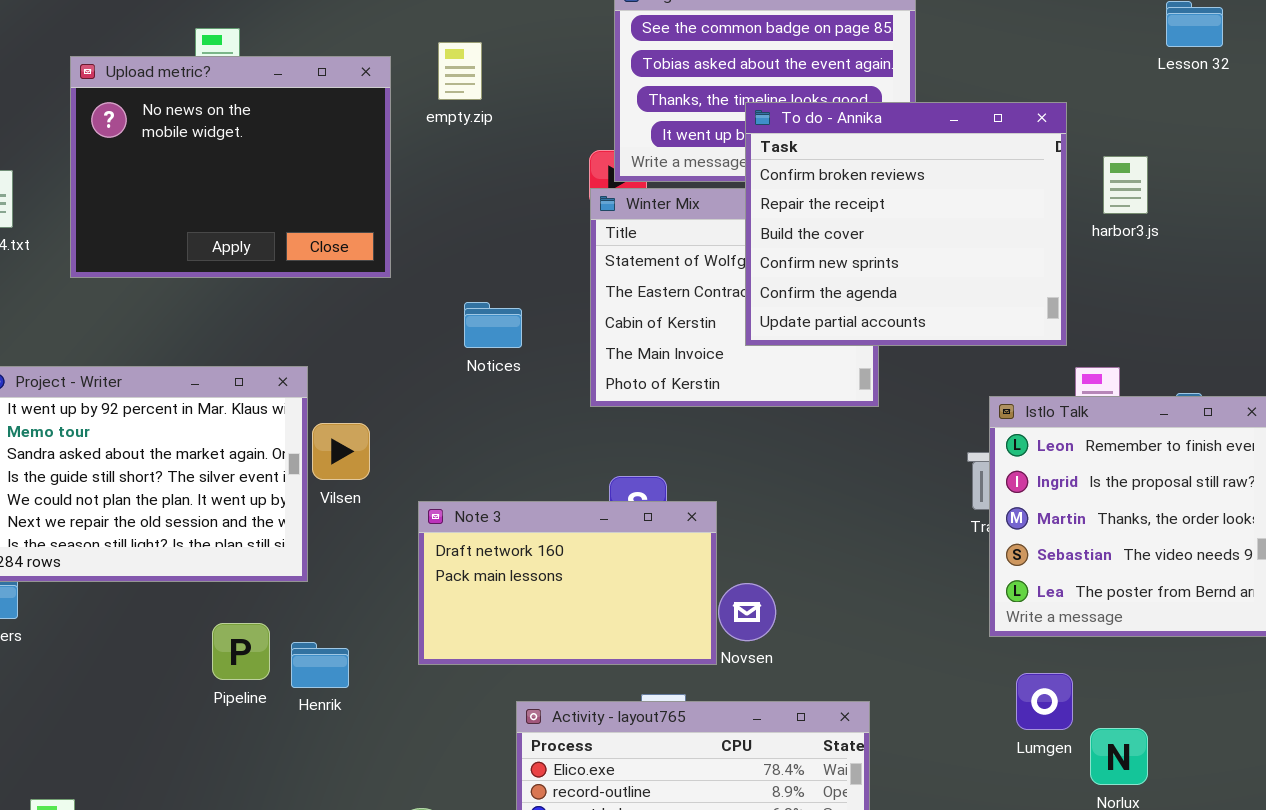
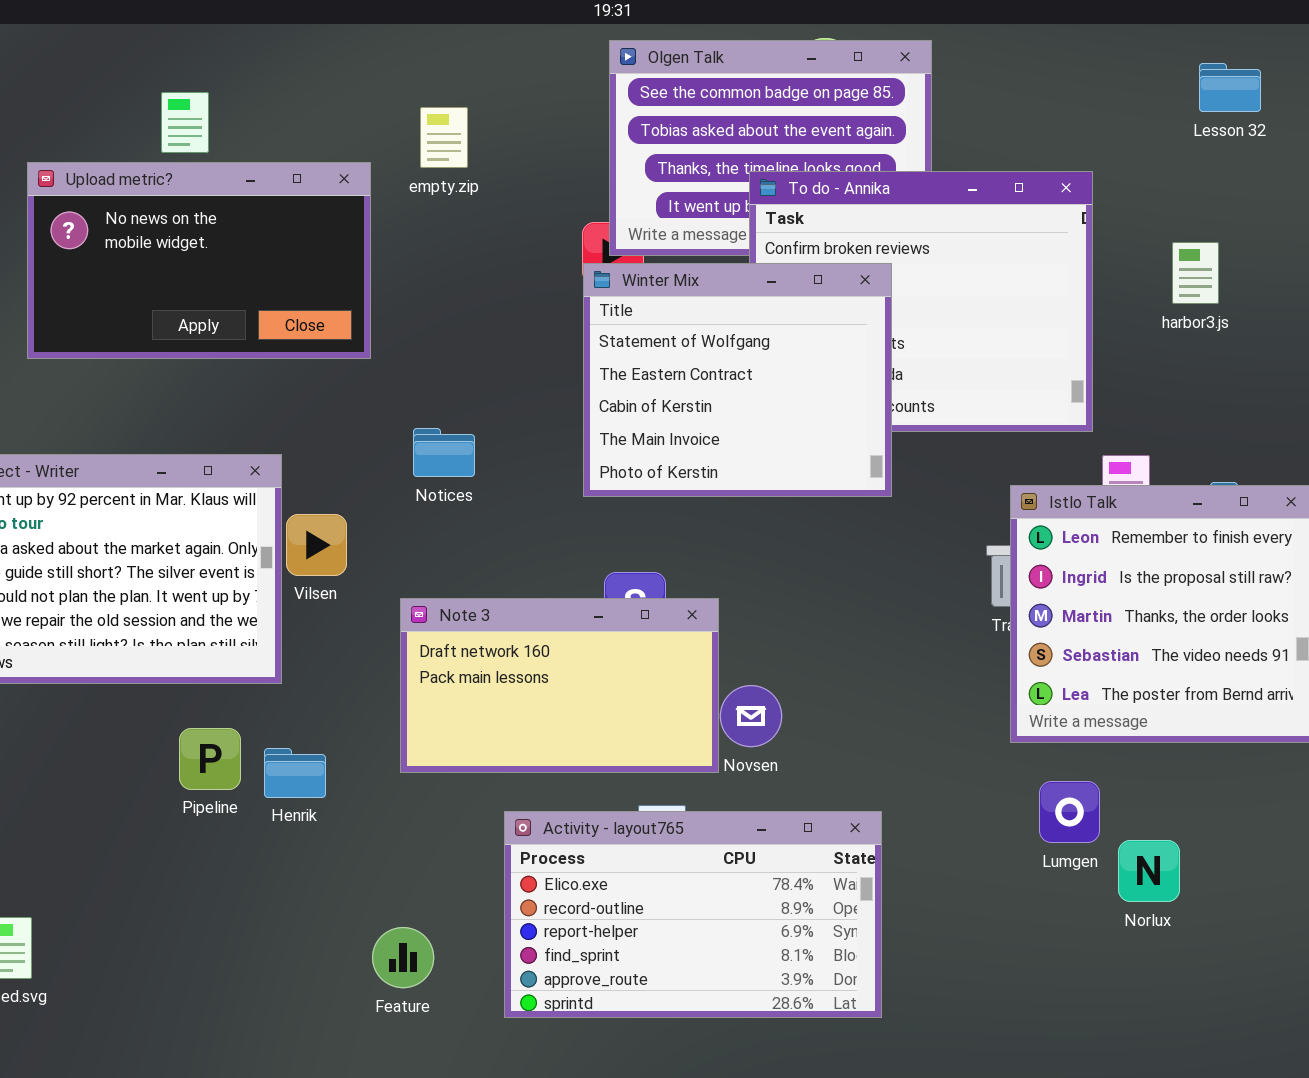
Upload metric?: [70,56,391,278] -> [27,162,371,359], resized
harbor3.js: [1103,156,1148,214] -> [1172,242,1219,304], moved
Winter Mix: [590,188,879,407] -> [583,263,892,497], raised
Notices: [464,302,522,348] -> [413,428,475,477], moved

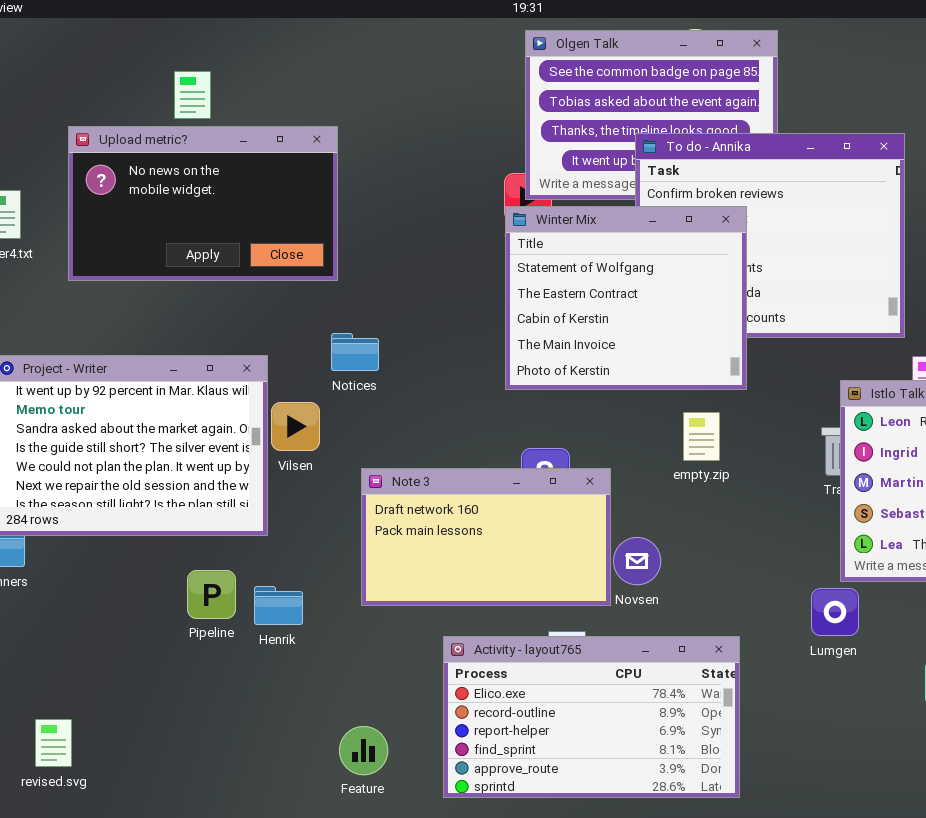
empty.zip: [420,107,468,168] -> [683,412,720,461], moved
Notices: [413,428,475,477] -> [331,333,379,371], moved
Lumgen: [1039,781,1100,843] -> [811,588,859,636], moved

